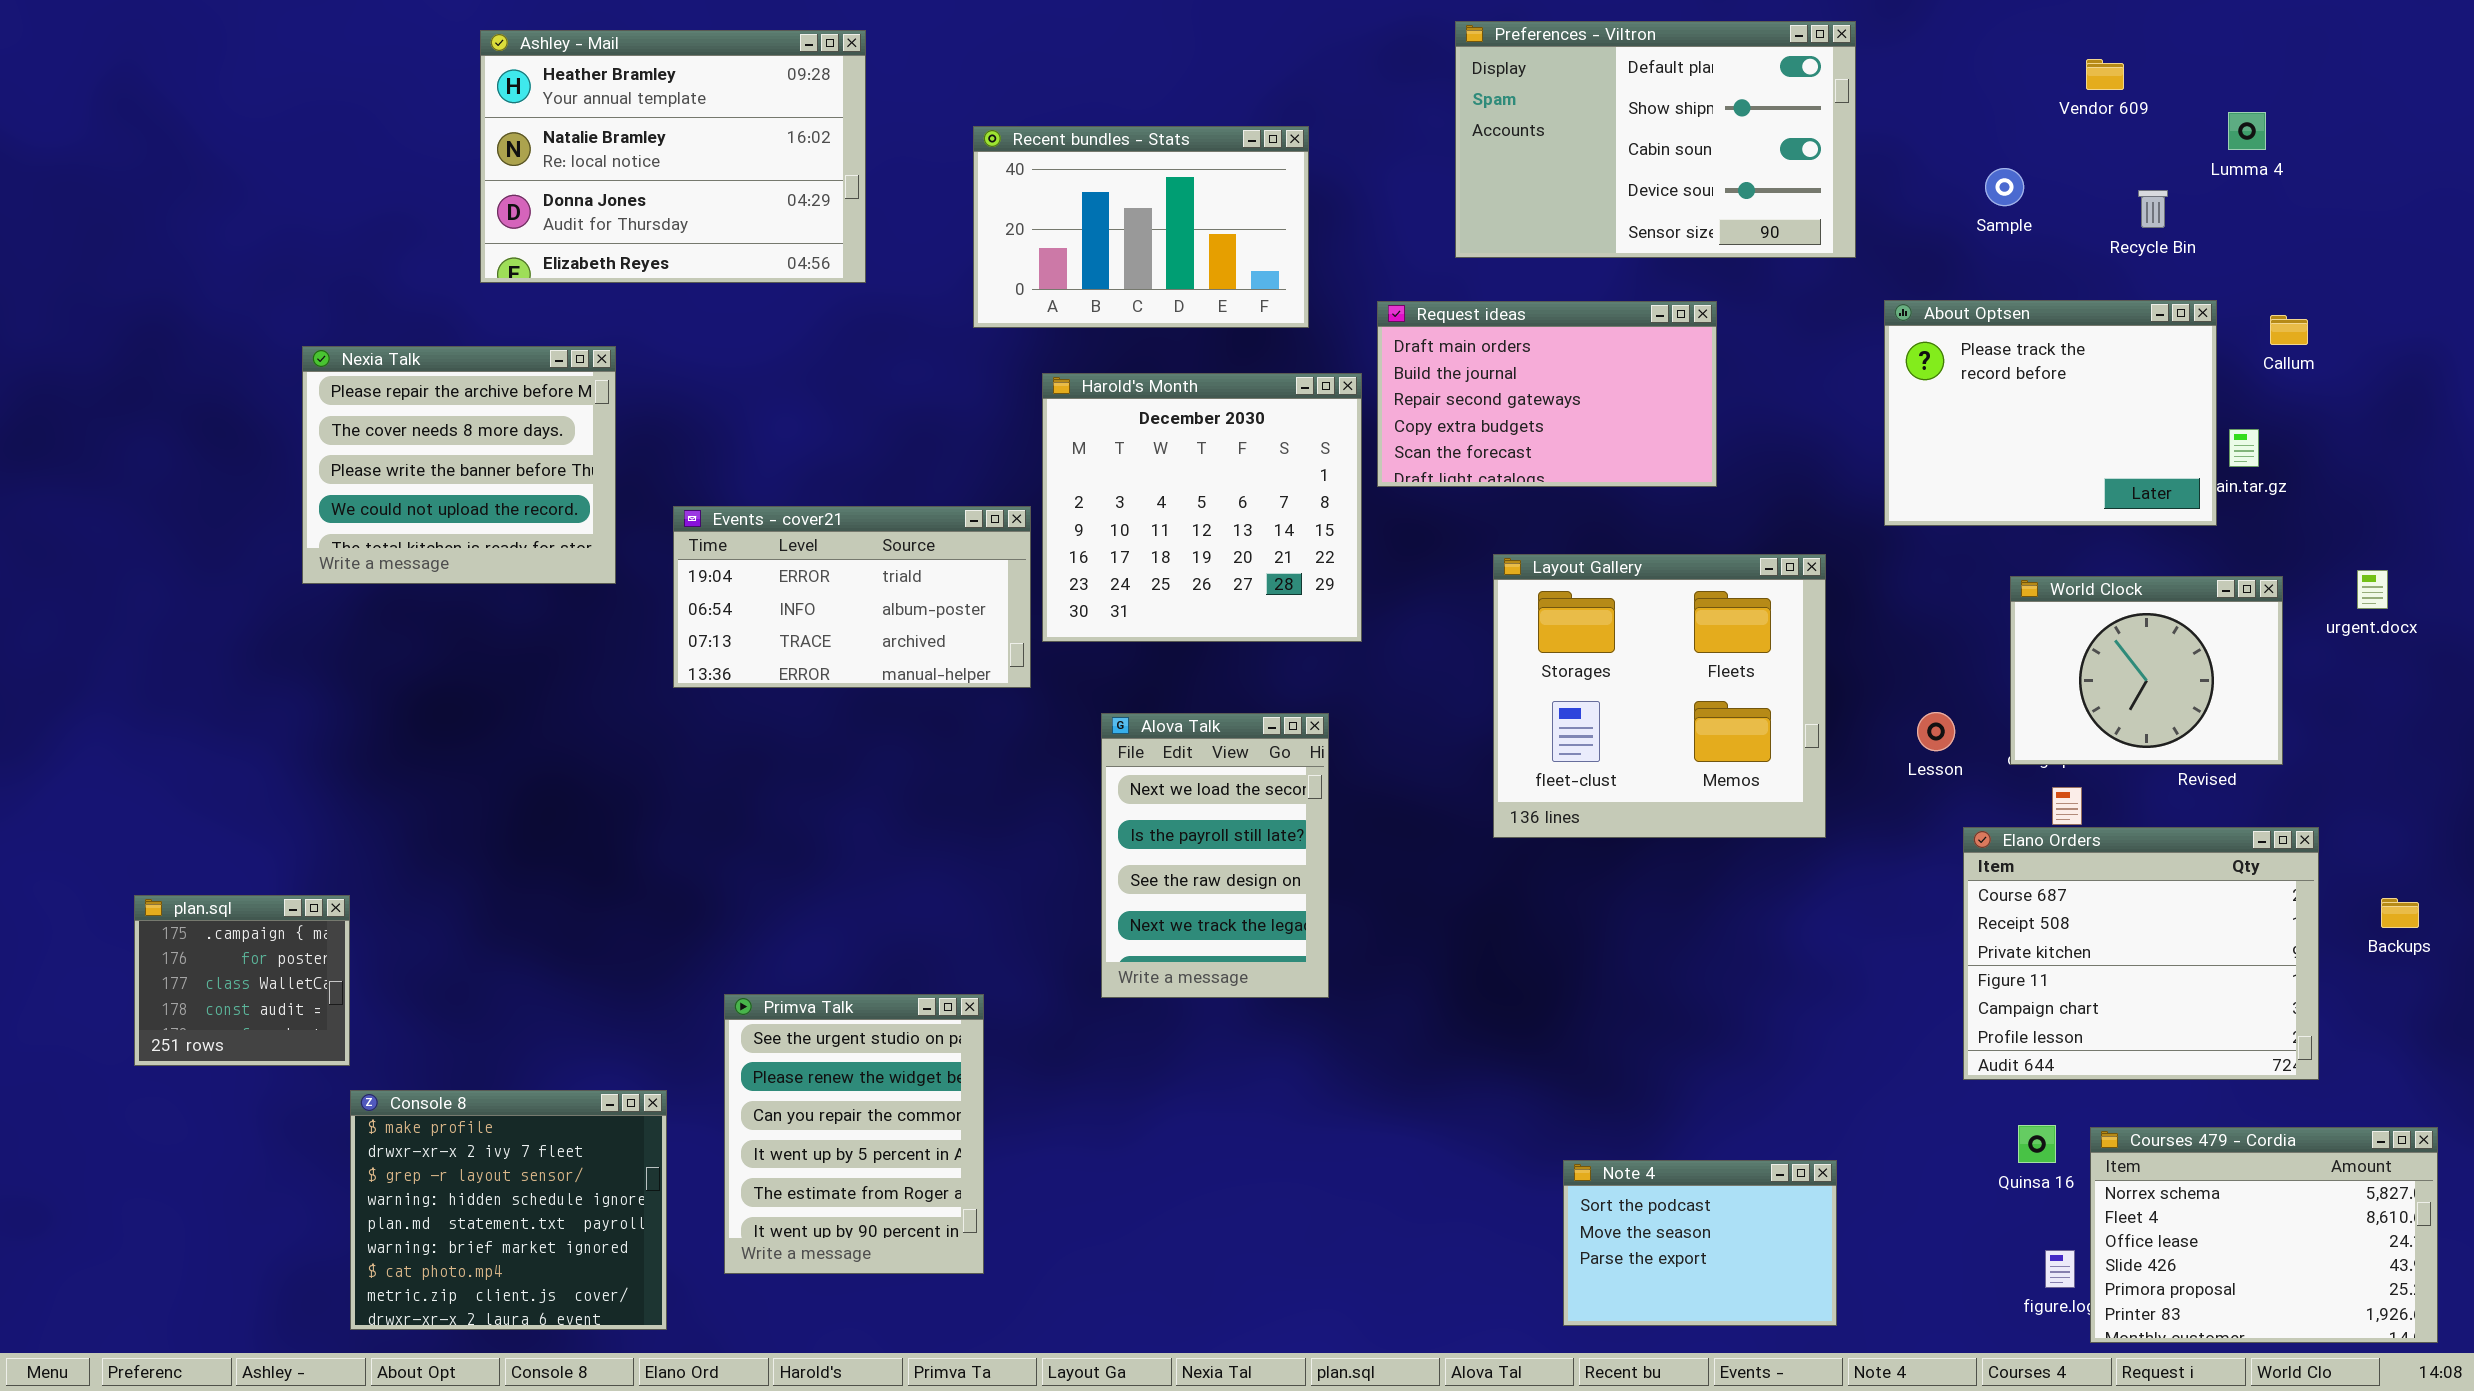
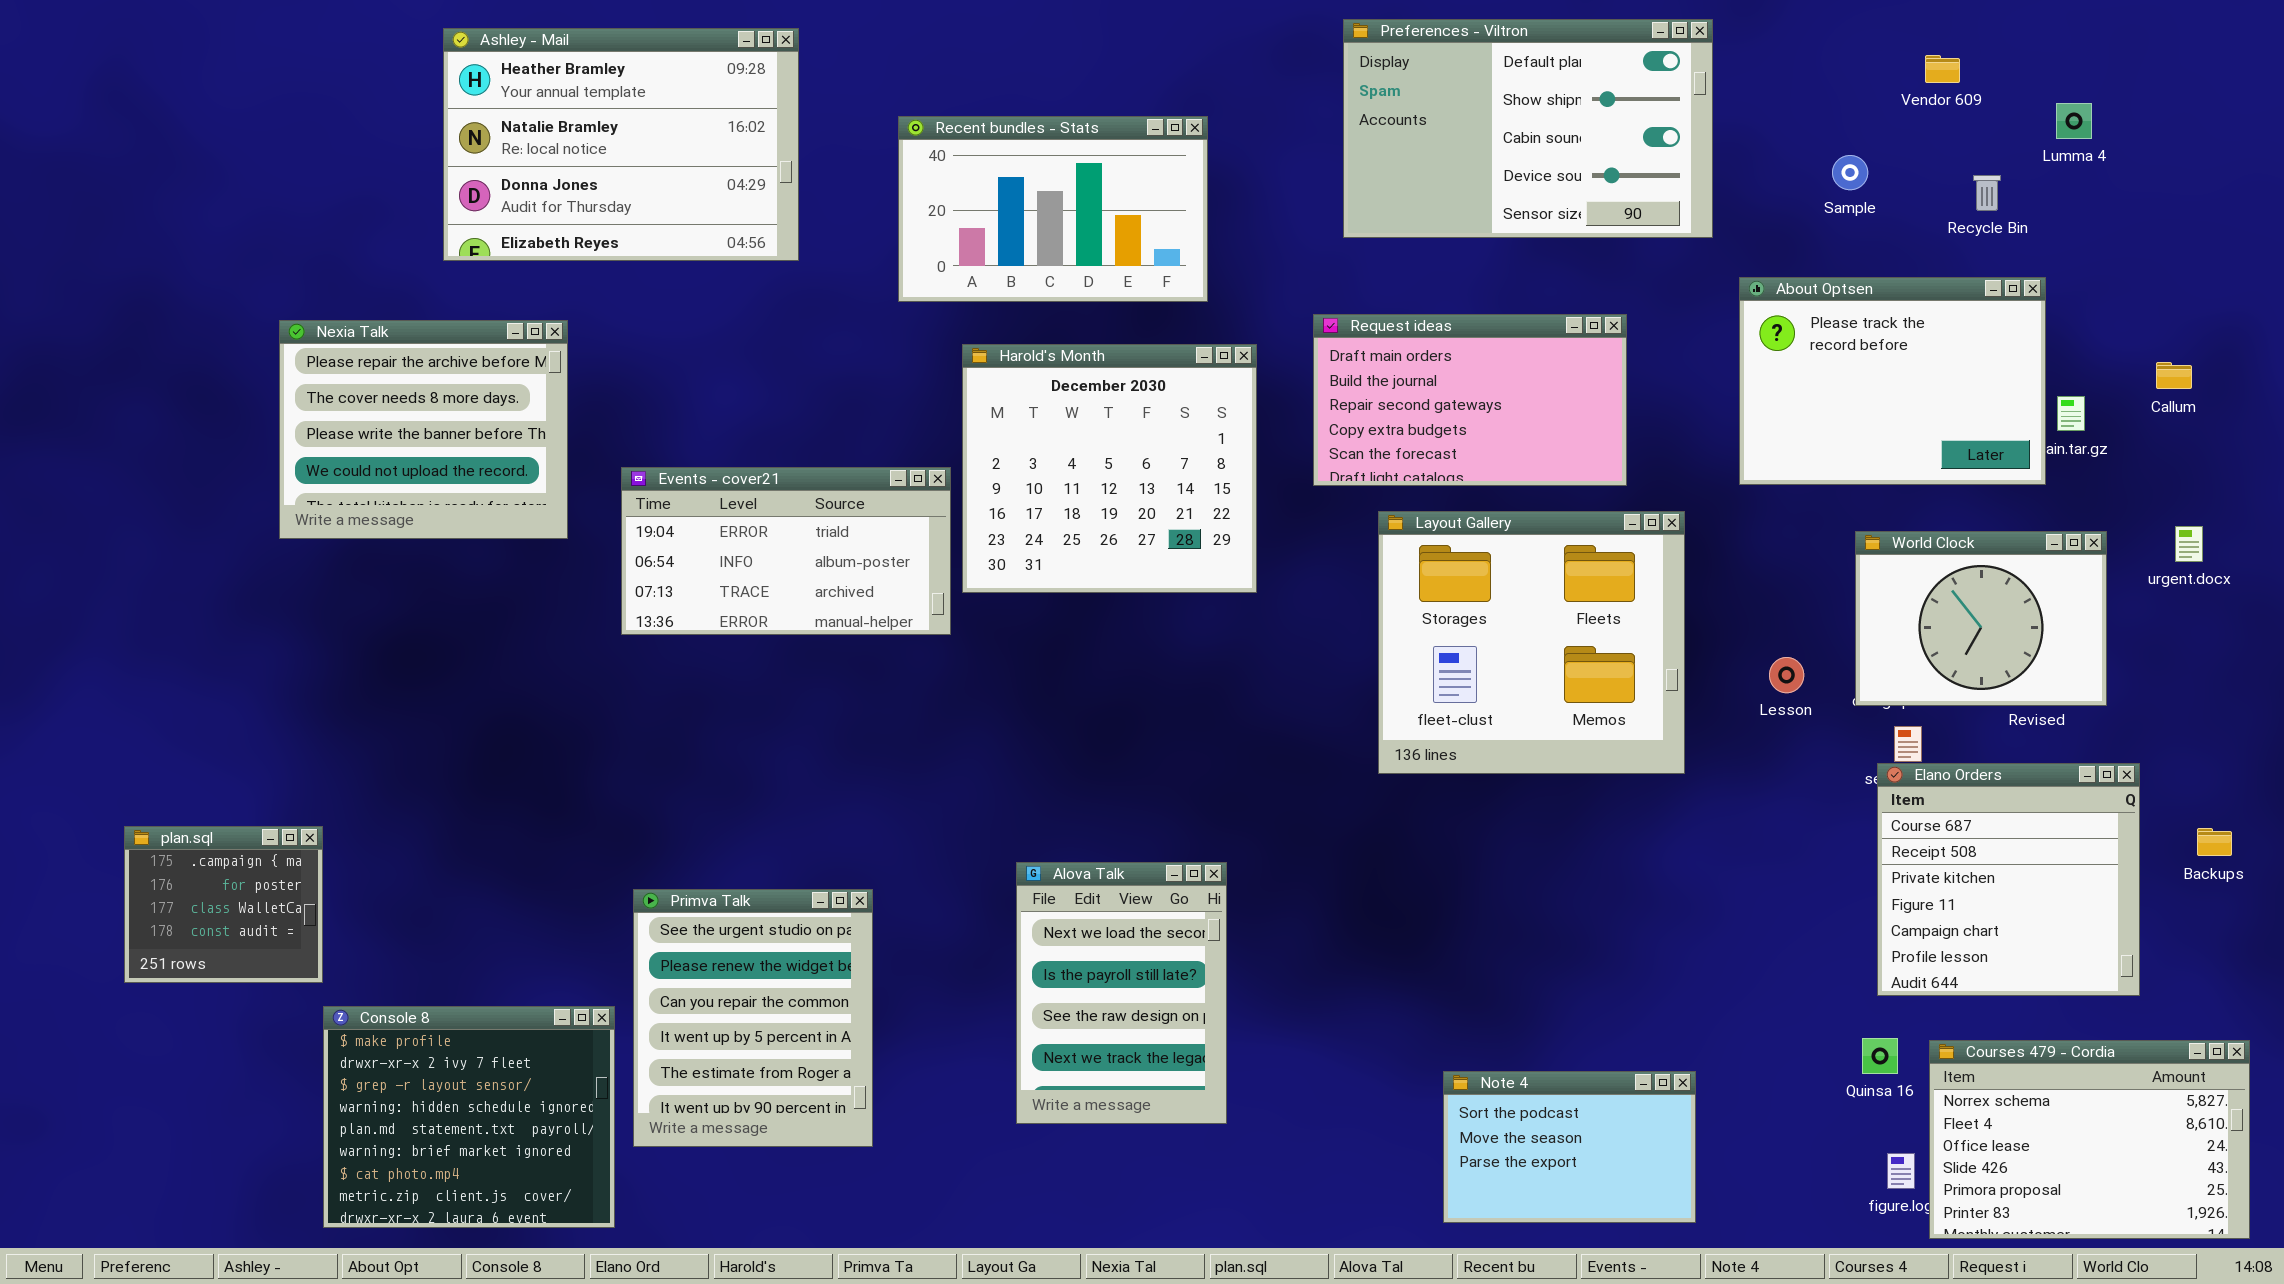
Request ideas: [1377,301,1717,487] -> [1313,314,1627,486], moved
Callum: [2270,315,2308,345] -> [2156,362,2192,389], moved
Alova Talk: [1101,713,1329,998] -> [1016,862,1227,1124], moved
Elano Orders: [1963,827,2319,1080] -> [1877,763,2140,996], resized
Primva Talk: [724,994,984,1274] -> [633,889,873,1147], moved

